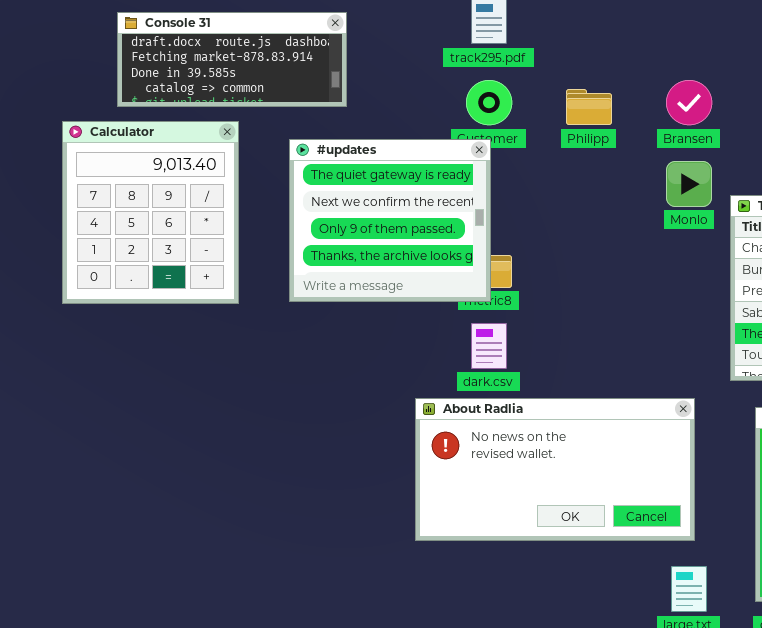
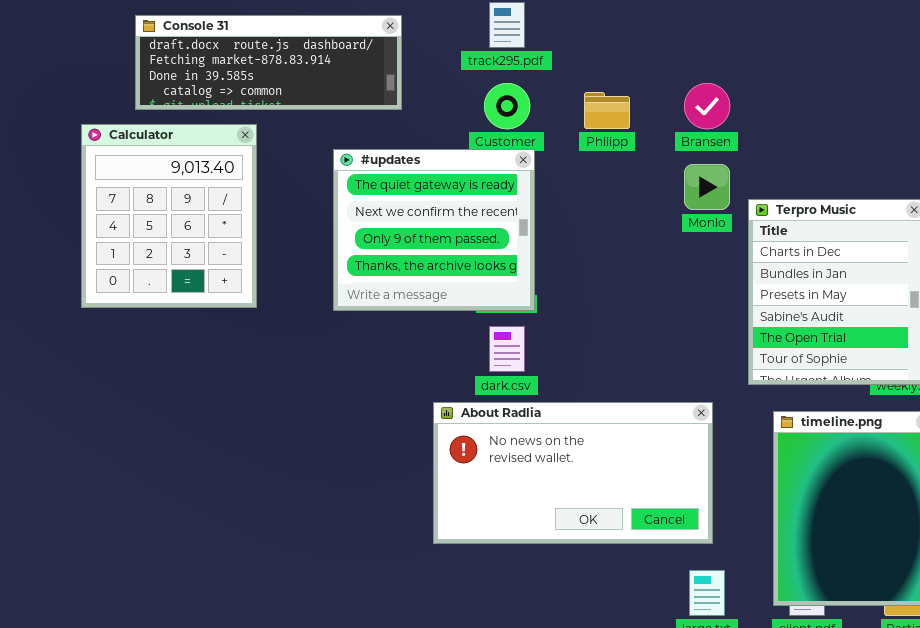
Console 31: [117,12,347,107] -> [135,15,402,110], resized
#updates: [289,139,491,302] -> [333,149,535,311], moved

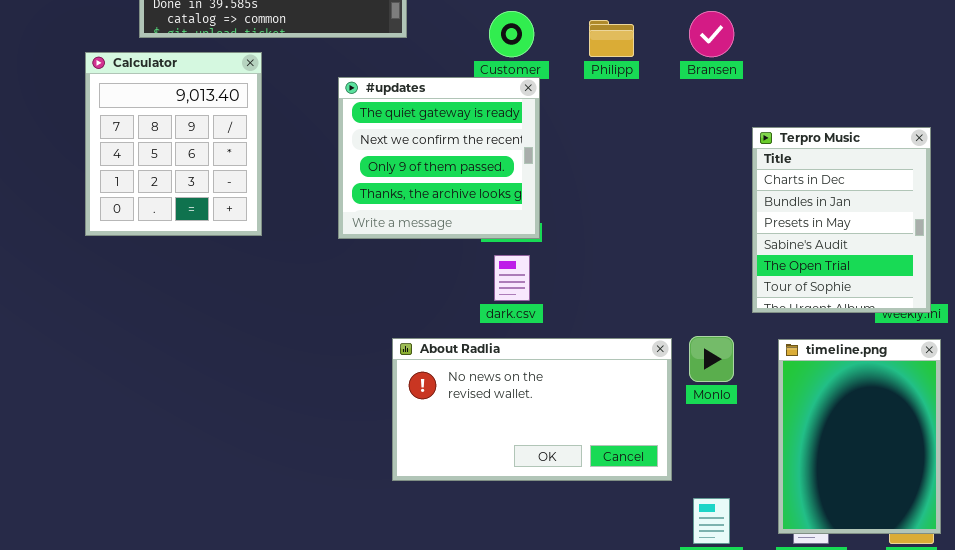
Monlo: [684,164,730,210] -> [689,336,734,382], moved
About Radlia: [433,402,713,544] -> [392,338,672,481], moved

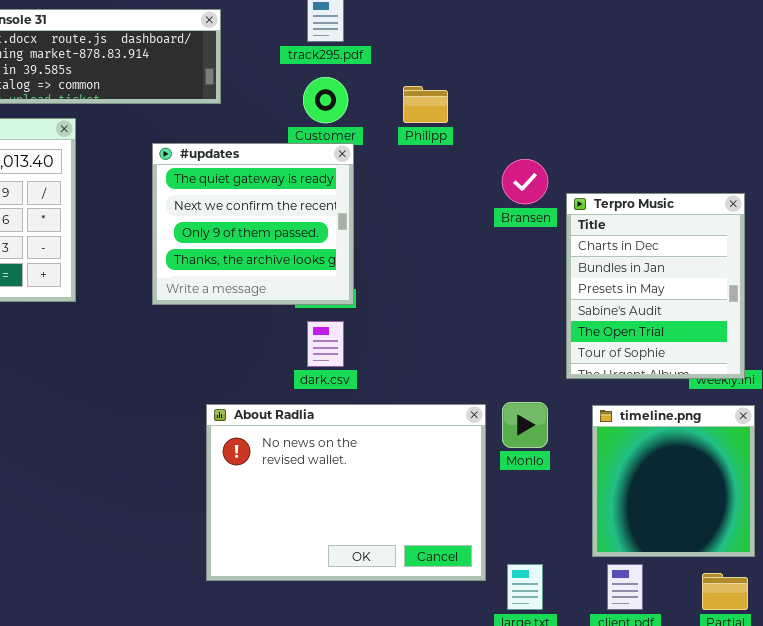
Bransen: [689,11,734,57] -> [502,159,548,204], moved
About Radlia: [392,338,672,481] -> [206,404,486,581], resized
timeline.png: [778,339,941,534] -> [592,405,755,557], resized

